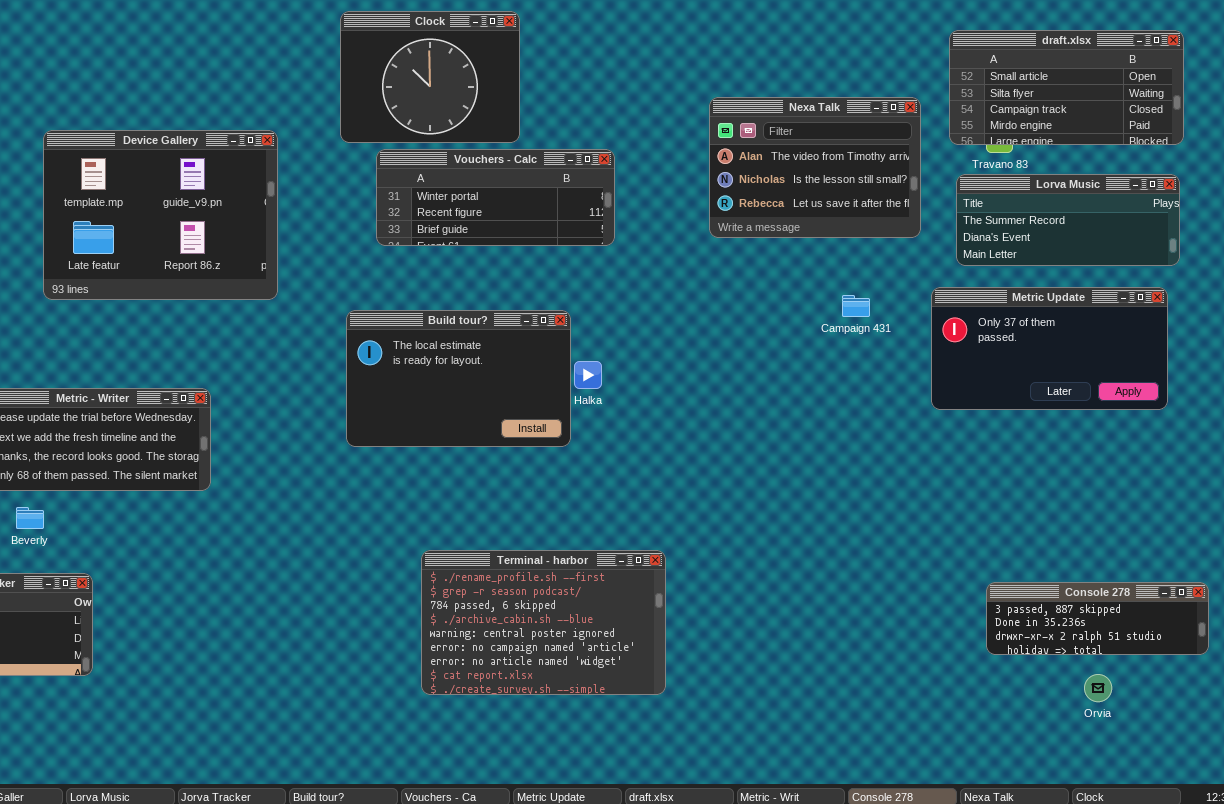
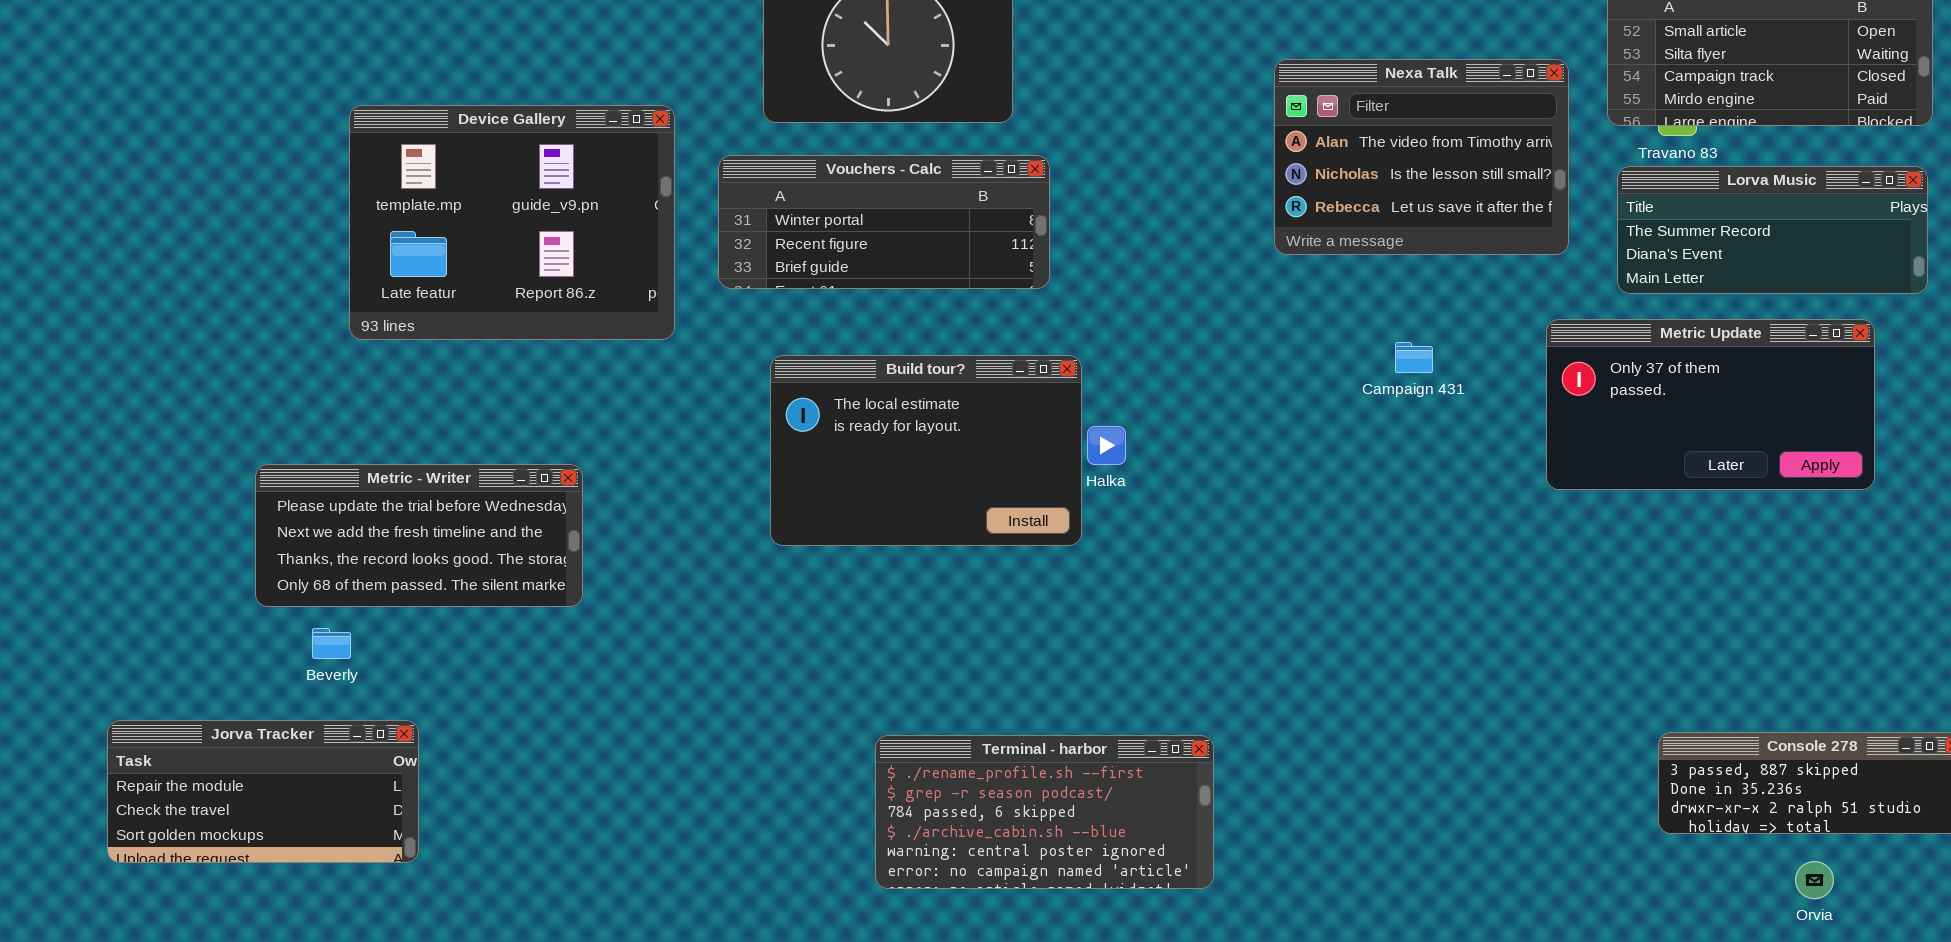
Vouchers - Calc: [376,149,615,246] -> [718,155,1050,289], moved
Metric Update: [931,287,1168,410] -> [1546,319,1875,490], moved
Campaign 431: [842,295,870,317] -> [1395,342,1433,373], moved
Terminal - harbor: [421,550,666,695] -> [875,735,1214,889], resized

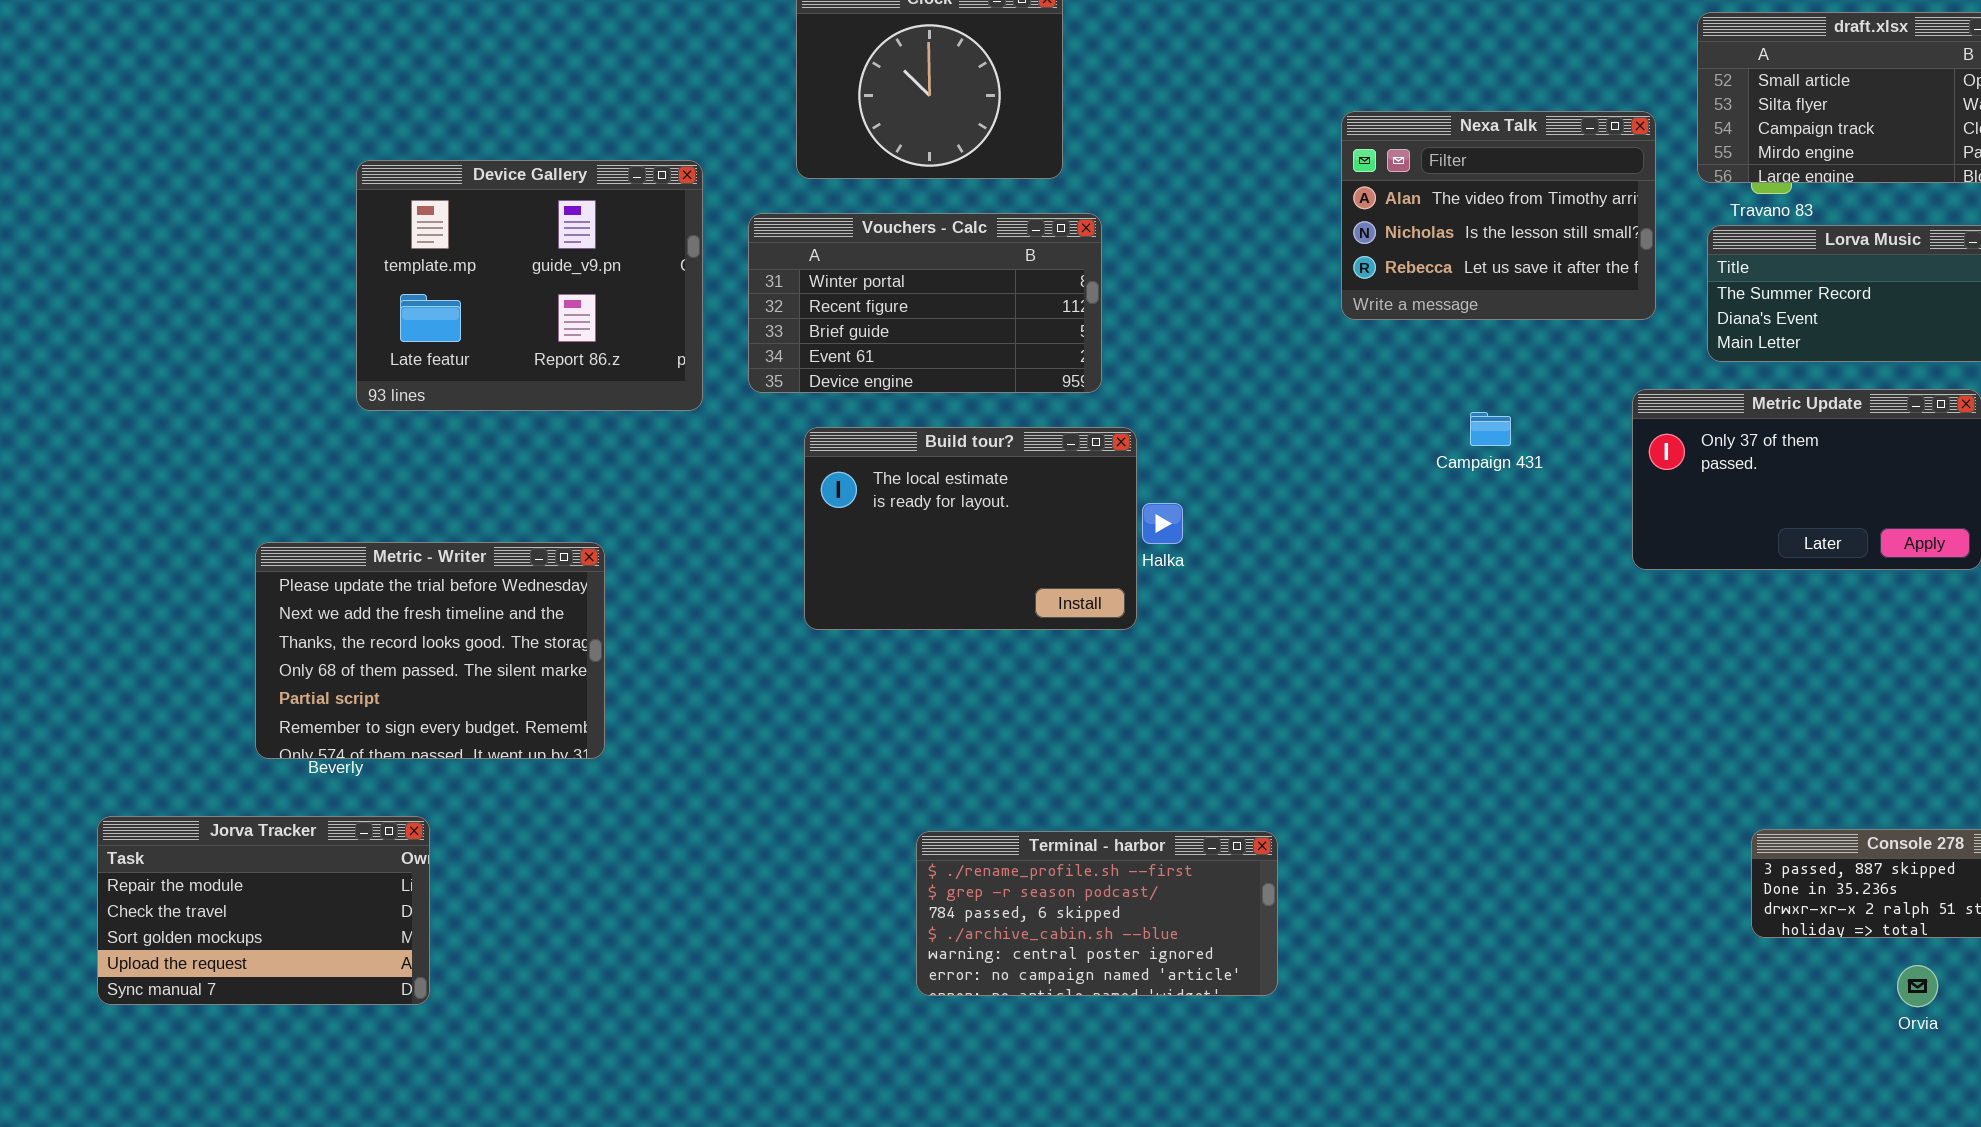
Vouchers - Calc: [718,155,1050,289] -> [748,213,1102,393], resized
Metric - Writer: [255,464,583,607] -> [255,542,605,759], resized
Jorva Tracker: [107,720,419,863] -> [97,816,430,1005], resized

